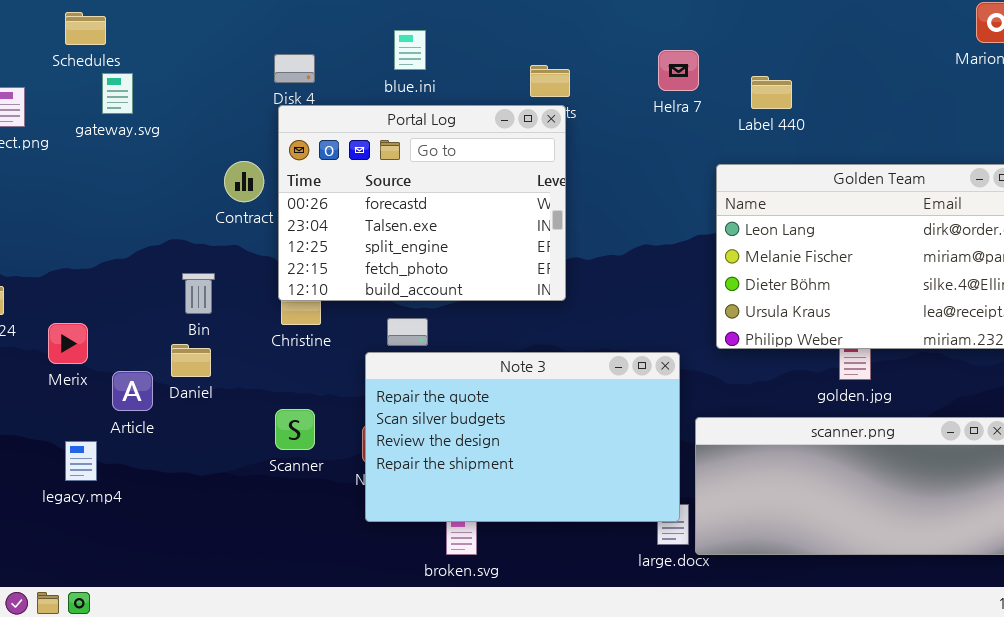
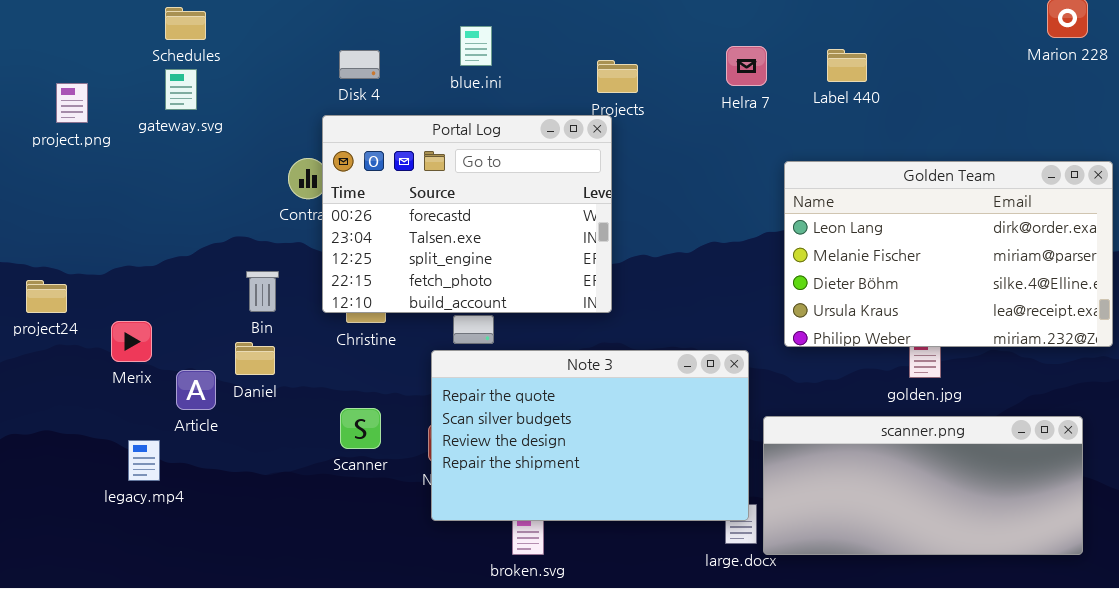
Schedules: [65,12,106,45] -> [165,7,206,40], moved
Label 440: [751,76,792,109] -> [827,49,867,82], moved
Portal Log: [278,105,566,301] -> [322,115,612,313], moved

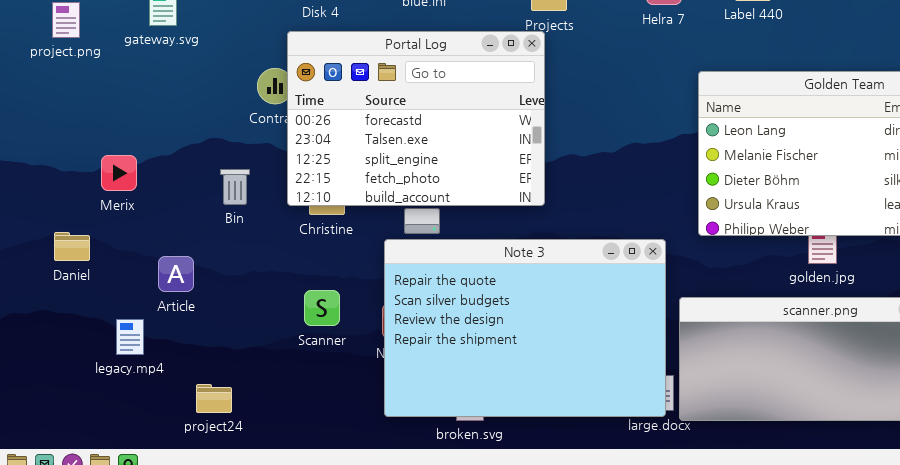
project24: [26,280,67,313] -> [196,384,232,413], moved
Merix: [111,321,152,362] -> [101,155,137,191], moved
Daniel: [235,342,275,375] -> [54,232,90,261], moved
Note 3: [431,350,749,521] -> [384,239,666,417], resized

